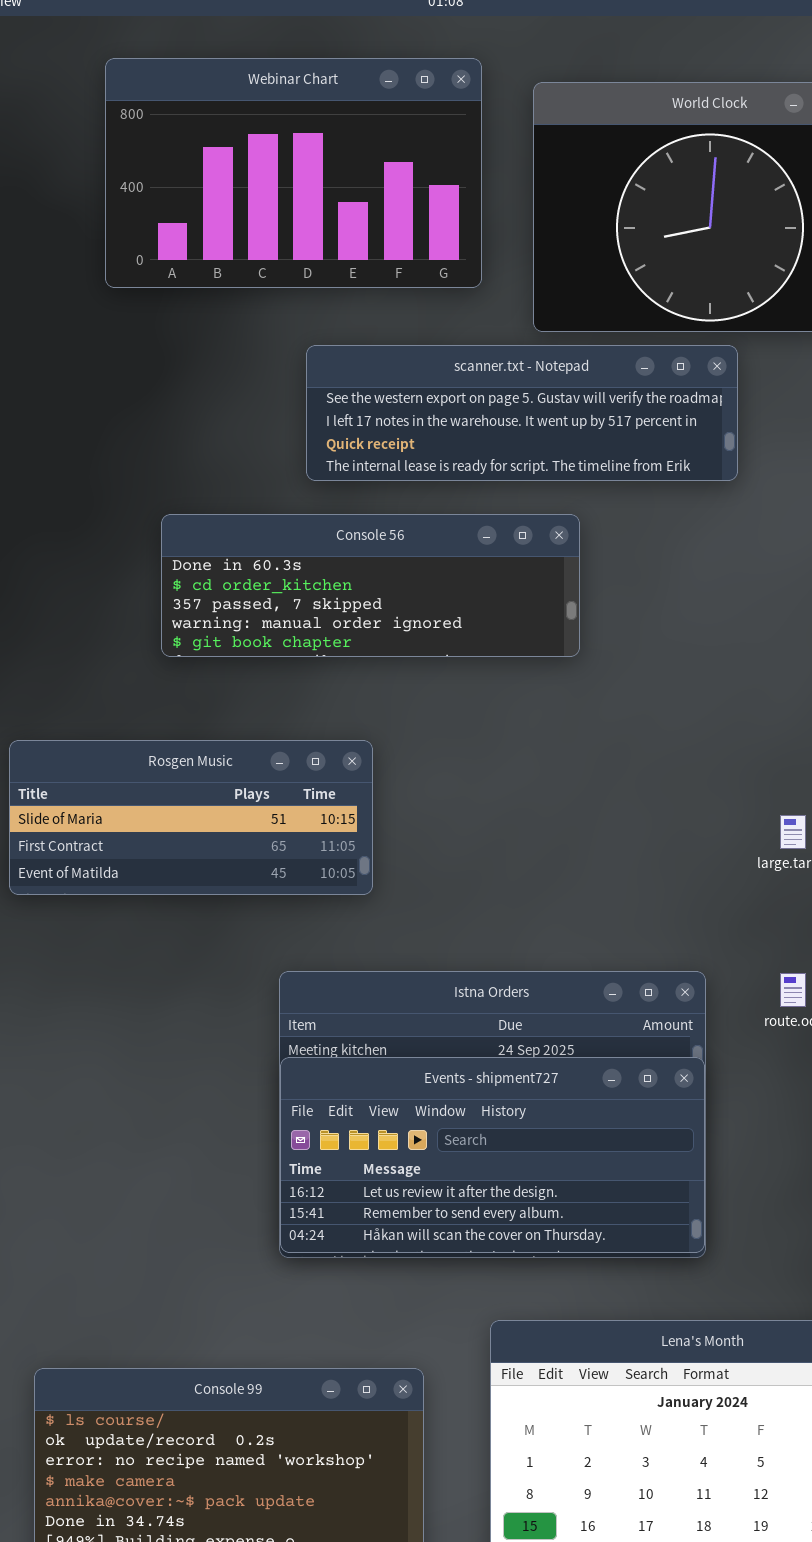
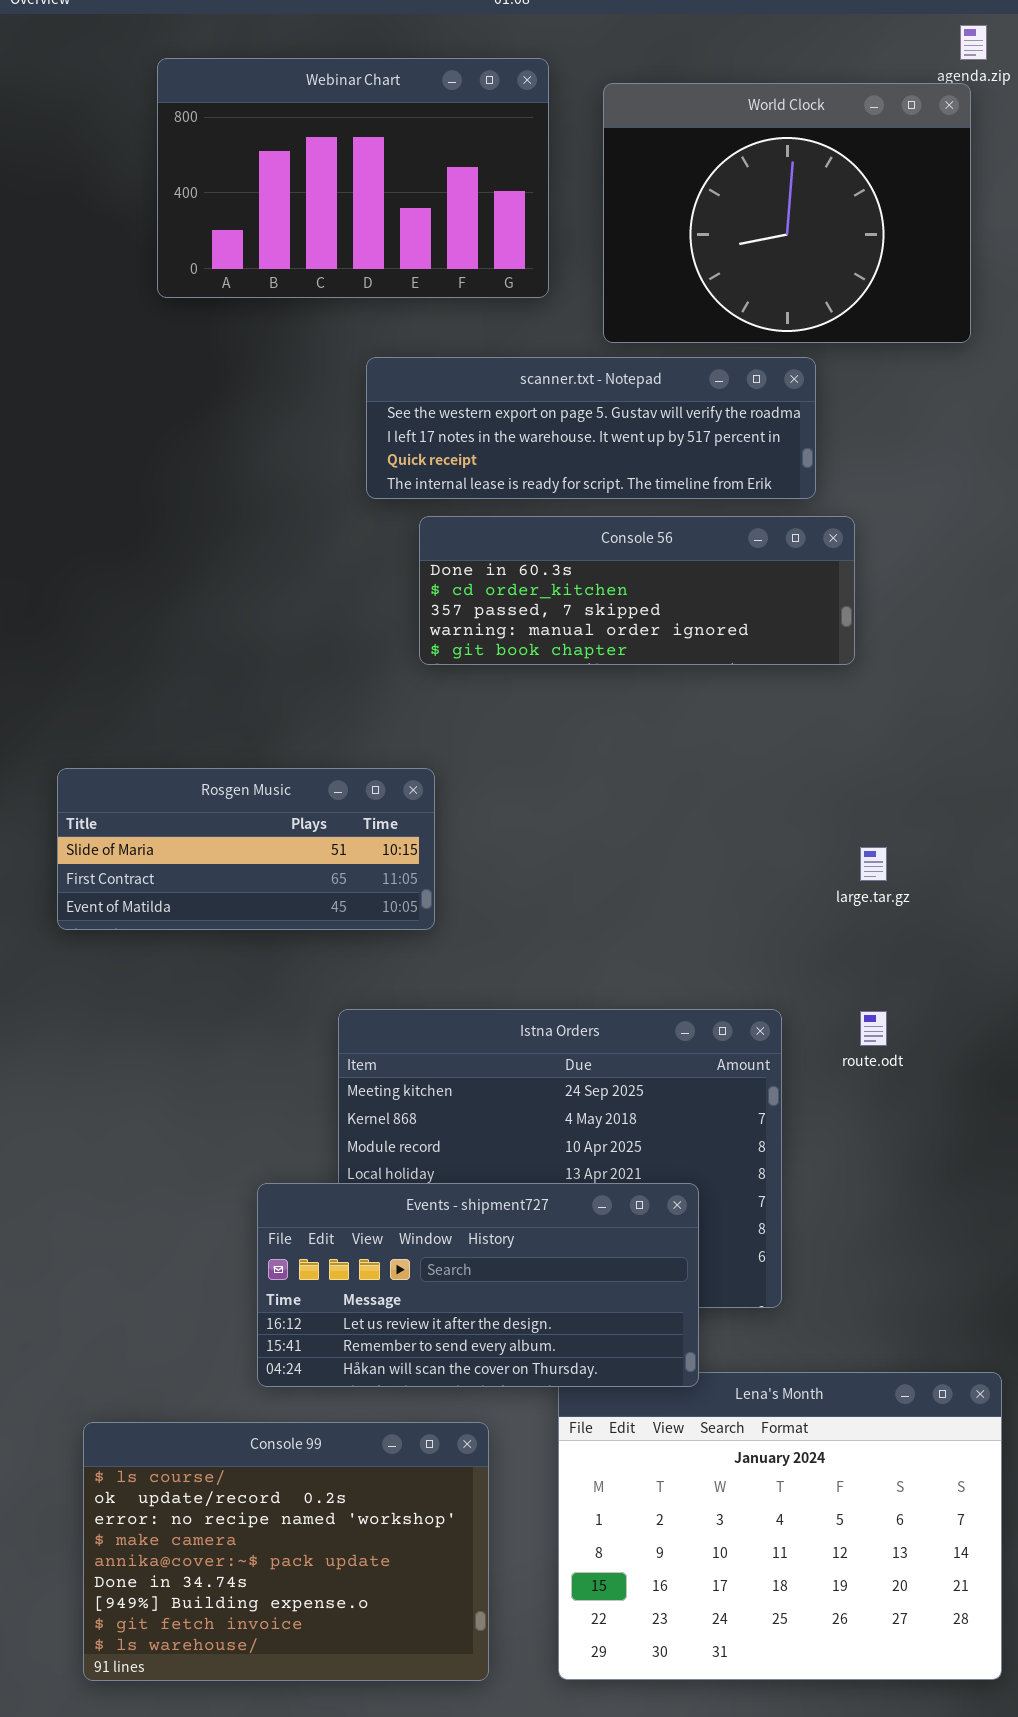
Console 56: [161,514,580,657] -> [419,516,855,665], moved
Events - shipment727: [280,1057,705,1253] -> [257,1183,699,1387], moved

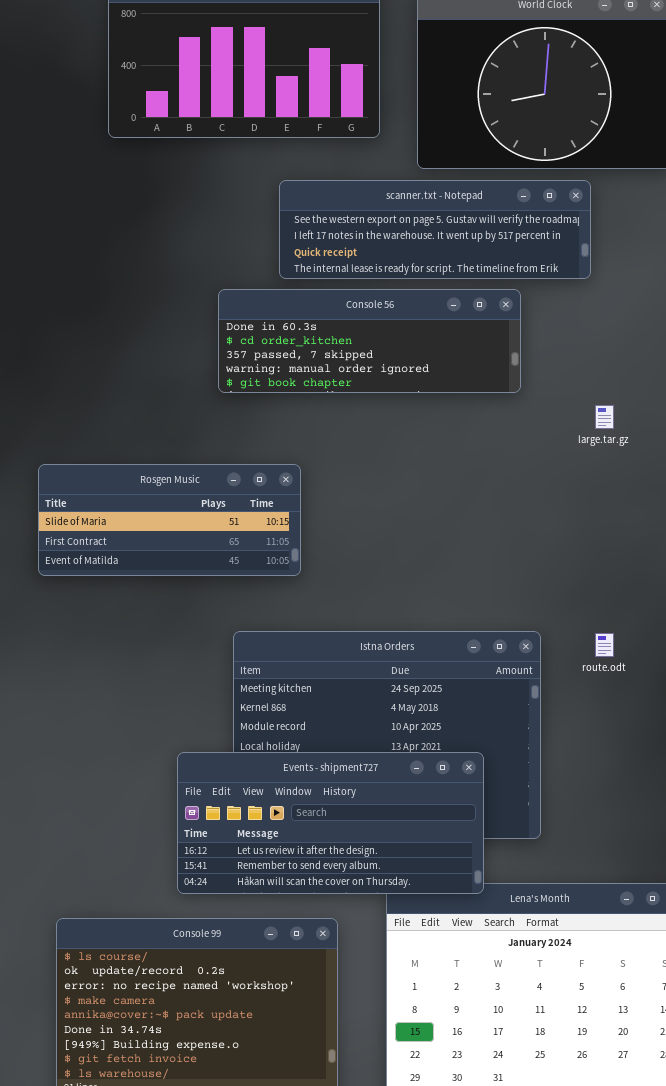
scanner.txt - Notepad: [366,357,816,499] -> [279,180,591,279], moved
Console 56: [419,516,855,665] -> [218,289,521,393], moved
large.tar.gz: [860,847,887,881] -> [595,405,614,429], moved

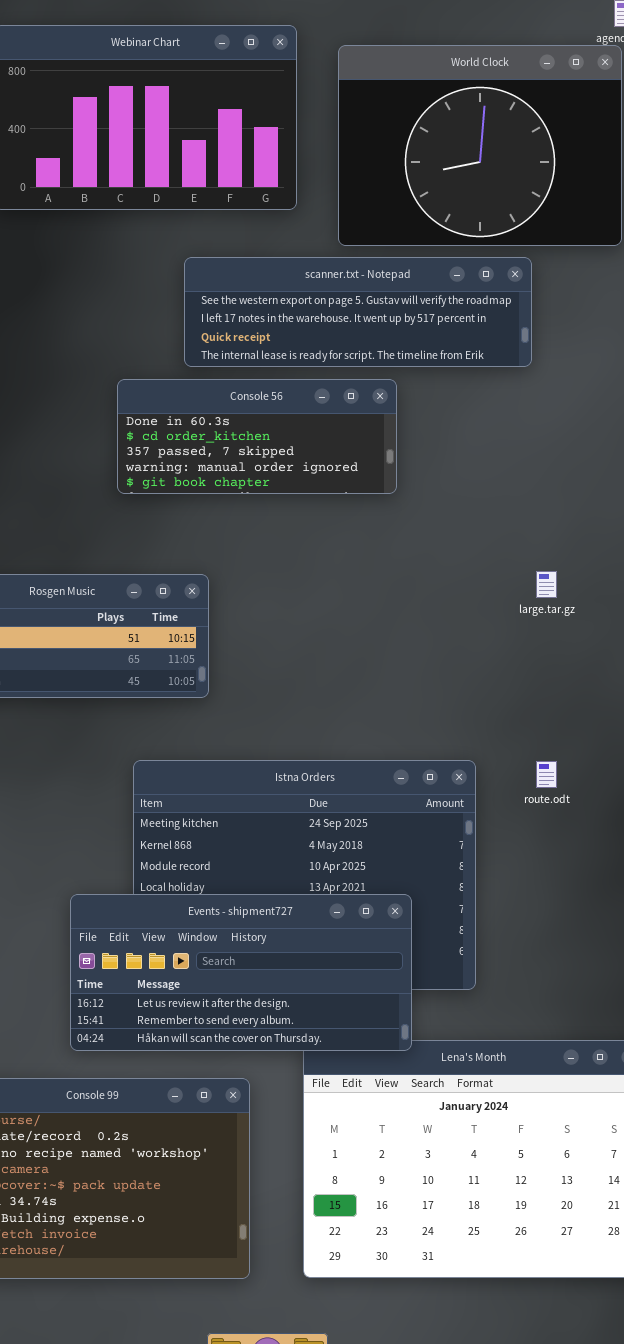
Console 56: [218,289,521,393] -> [117,379,397,494], resized
large.tar.gz: [595,405,614,429] -> [536,571,557,598], moved

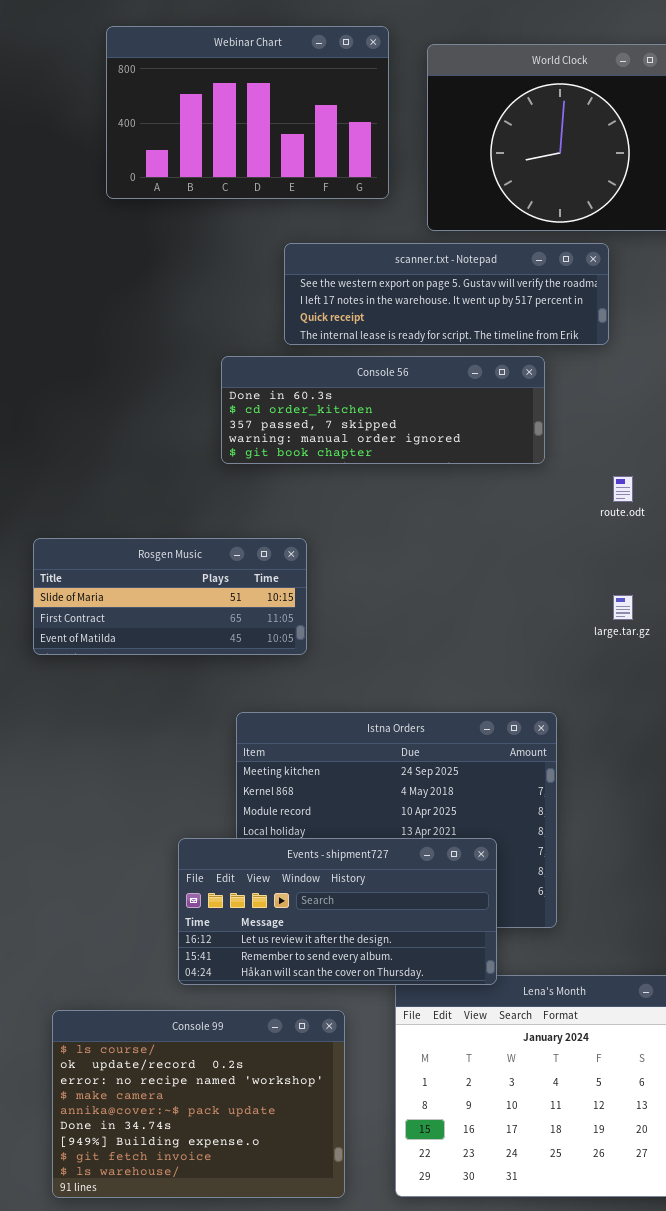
Console 56: [117,379,397,494] -> [221,356,545,464], resized
large.tar.gz: [536,571,557,598] -> [613,595,633,620], moved
route.odt: [536,761,557,788] -> [613,476,633,502], moved

